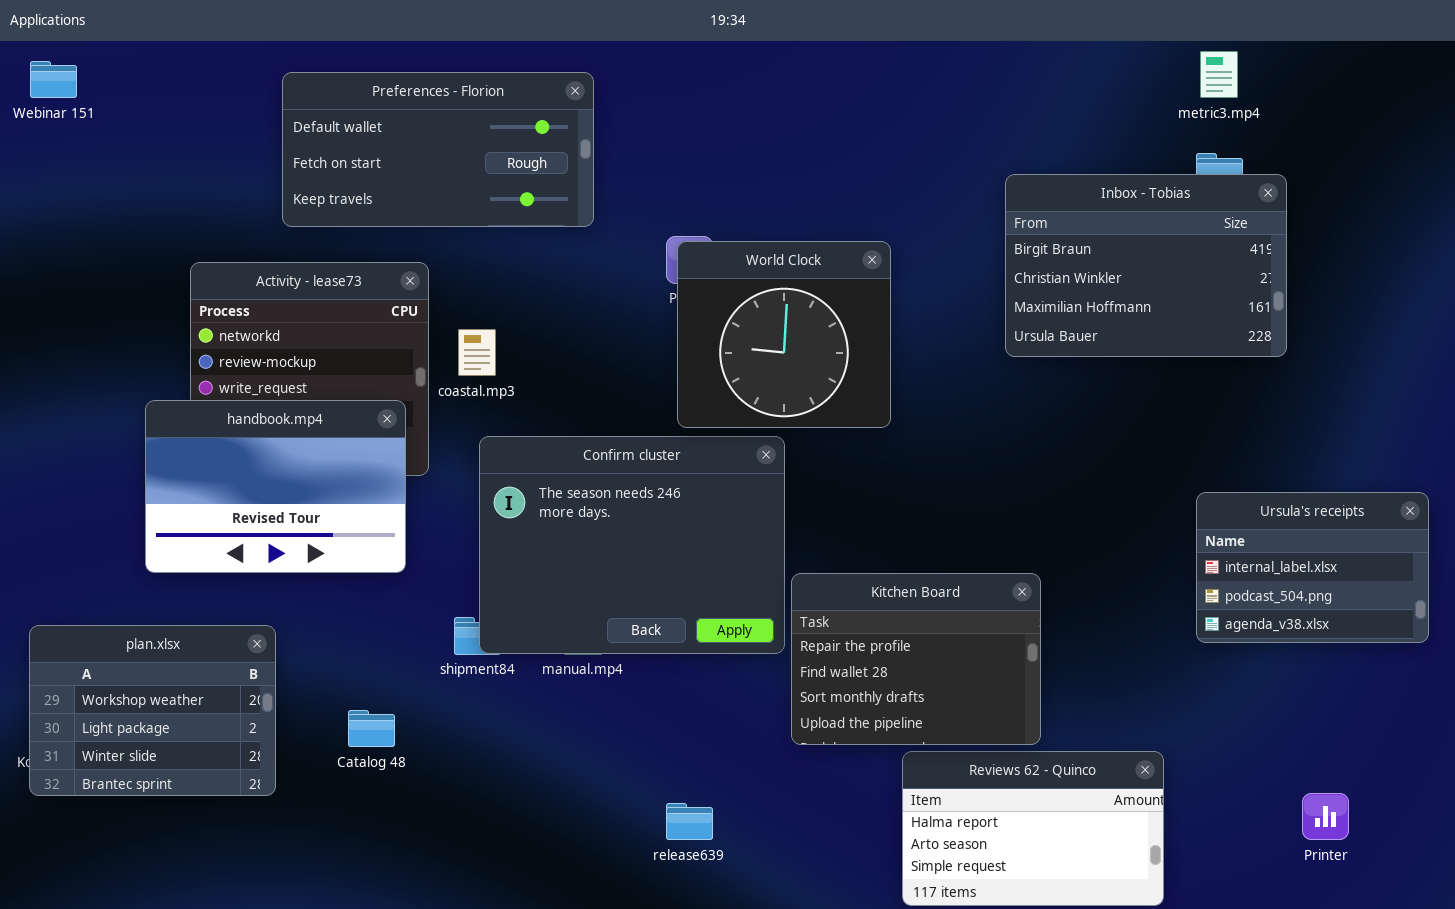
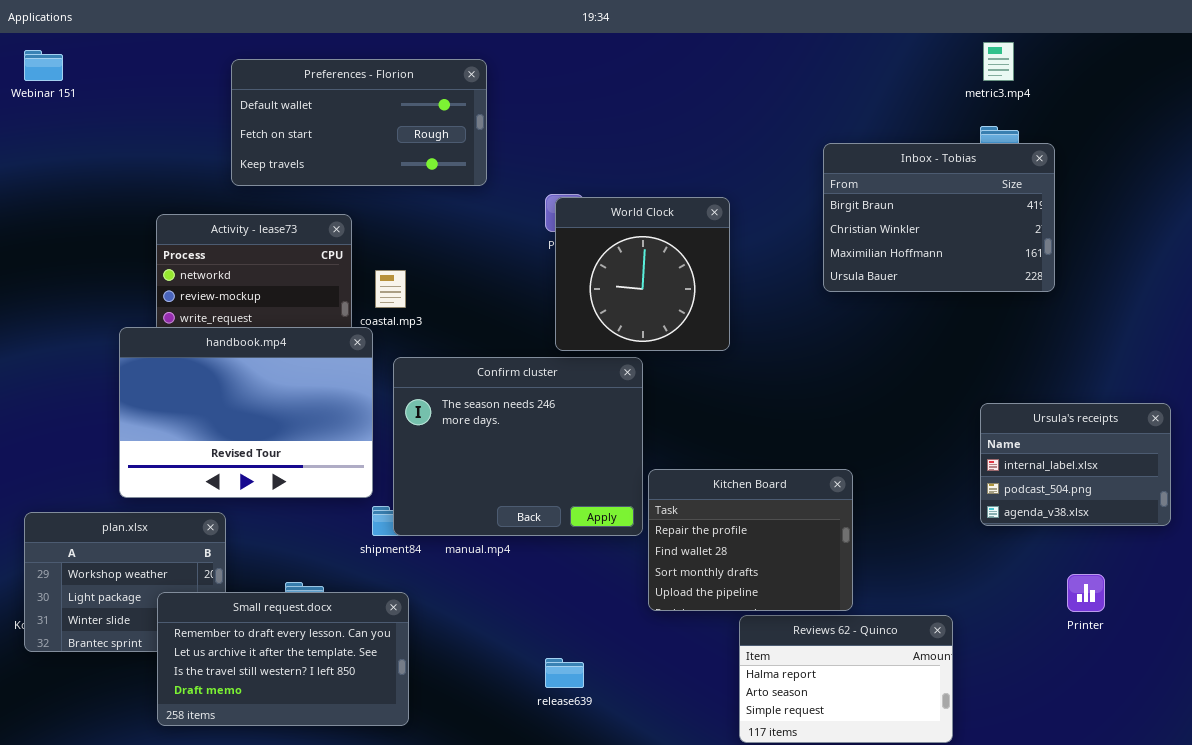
handbook.mp4: [145,400,406,573] -> [119,327,373,498], resized
Small request.docx: none -> [157,592,409,726], opened
Printer: [1302,793,1349,840] -> [1067,574,1105,612], moved

